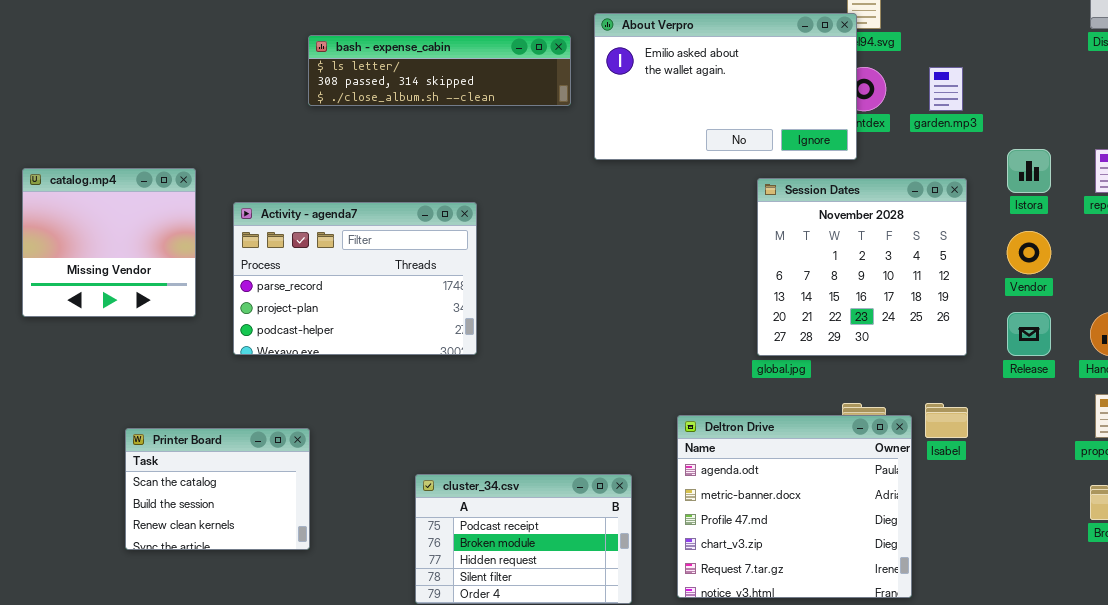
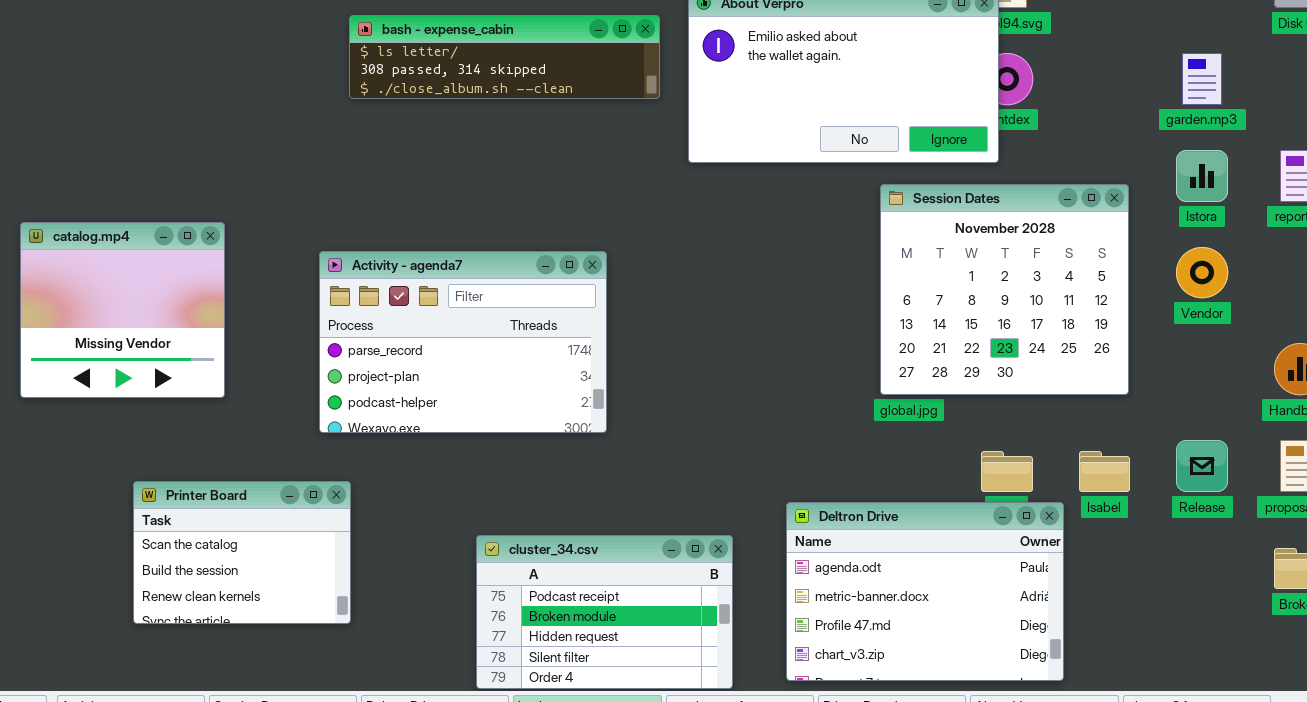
garden.mp3: [929,67,963,111] -> [1182,53,1222,105], moved
catalog.mp4: [22,168,196,317] -> [20,222,225,398], moved
Activity - agenda7: [233,202,477,355] -> [319,251,607,433], moved
Release: [1007,312,1051,356] -> [1176,440,1228,492], moved
Deltron Drive: [677,415,912,598] -> [786,502,1064,681], resized

